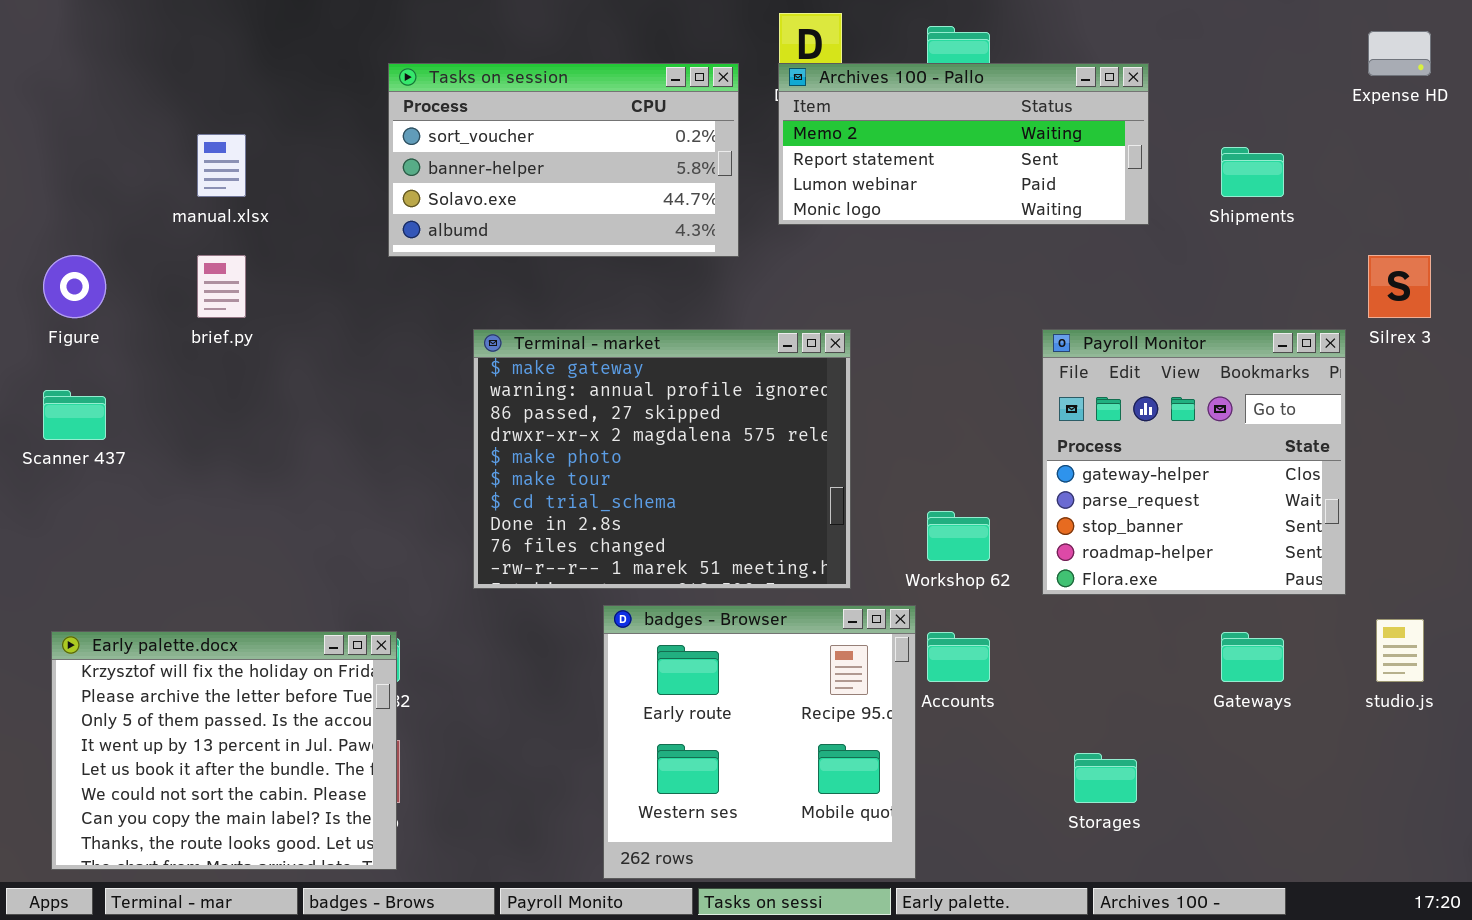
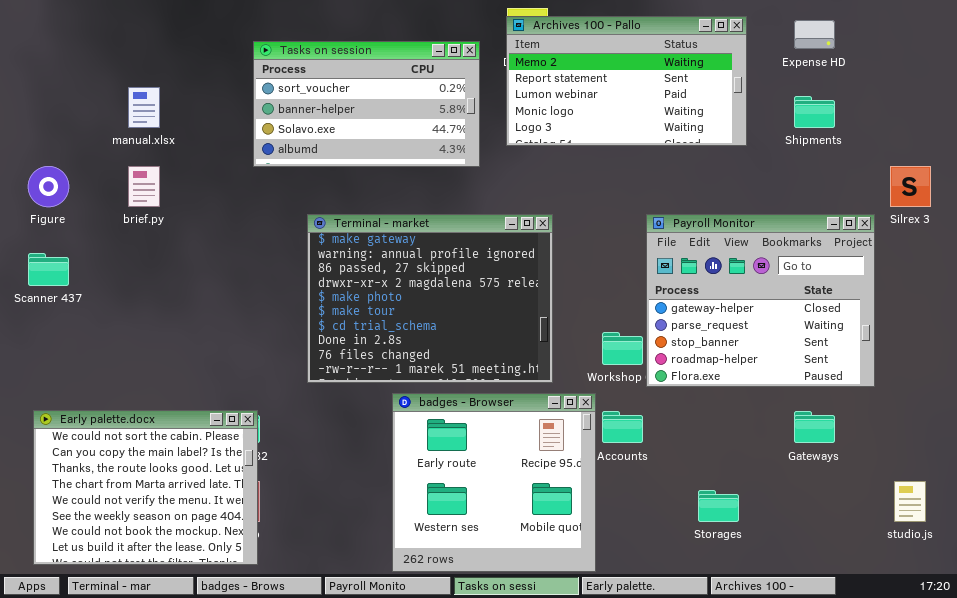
Expense HD: [1368,31,1431,76] -> [794,20,835,49], moved
Archives 100 - Pallo: [778,63,1149,225] -> [506,16,747,146], resized
Payroll Monitor: [1042,329,1346,595] -> [646,214,875,387], resized
studio.js: [1376,619,1424,682] -> [894,481,926,522], moved
Early palette.docx: [51,631,397,870] -> [33,410,258,565], scrolled down 5 rows

